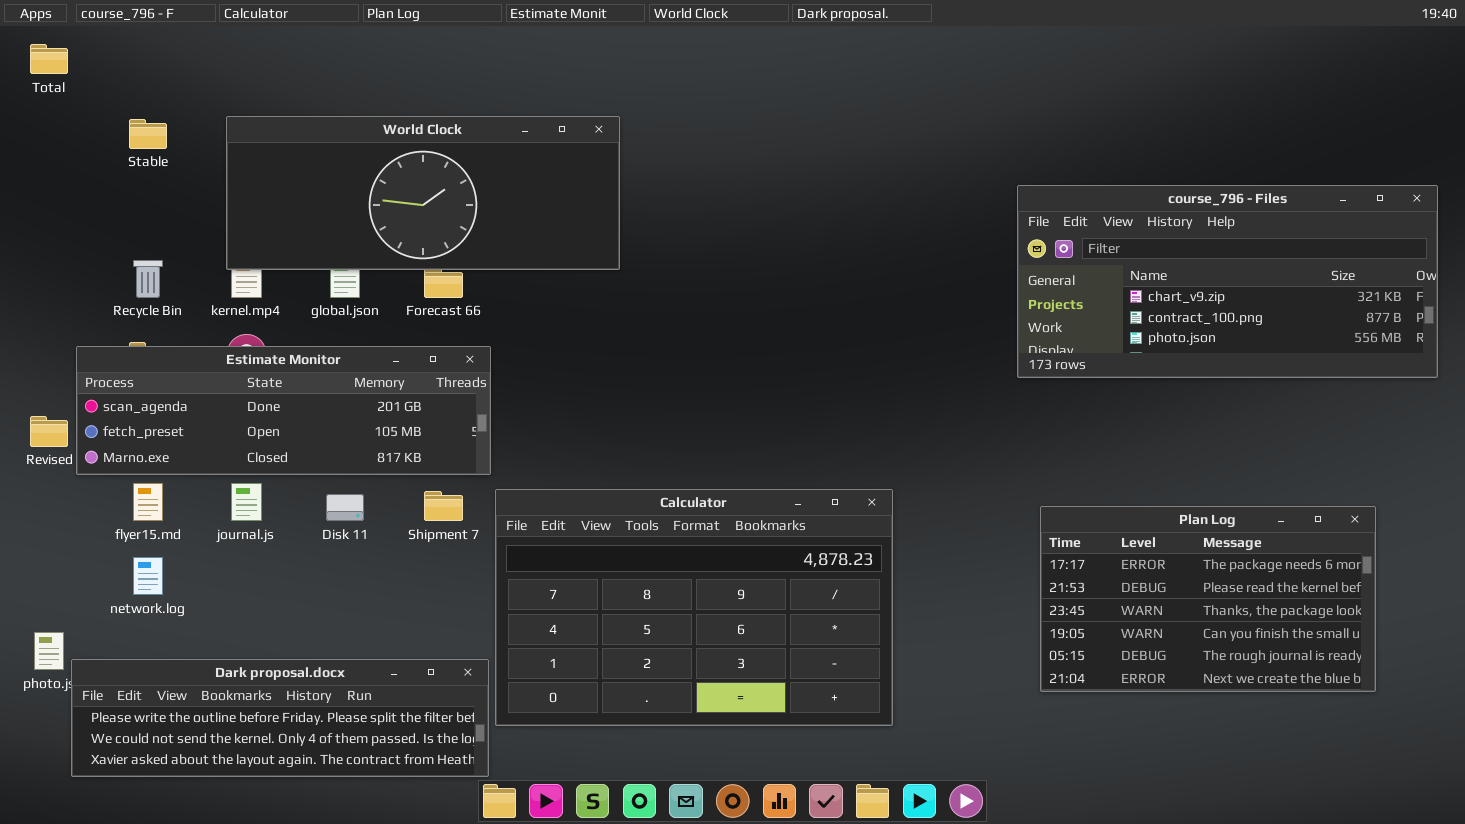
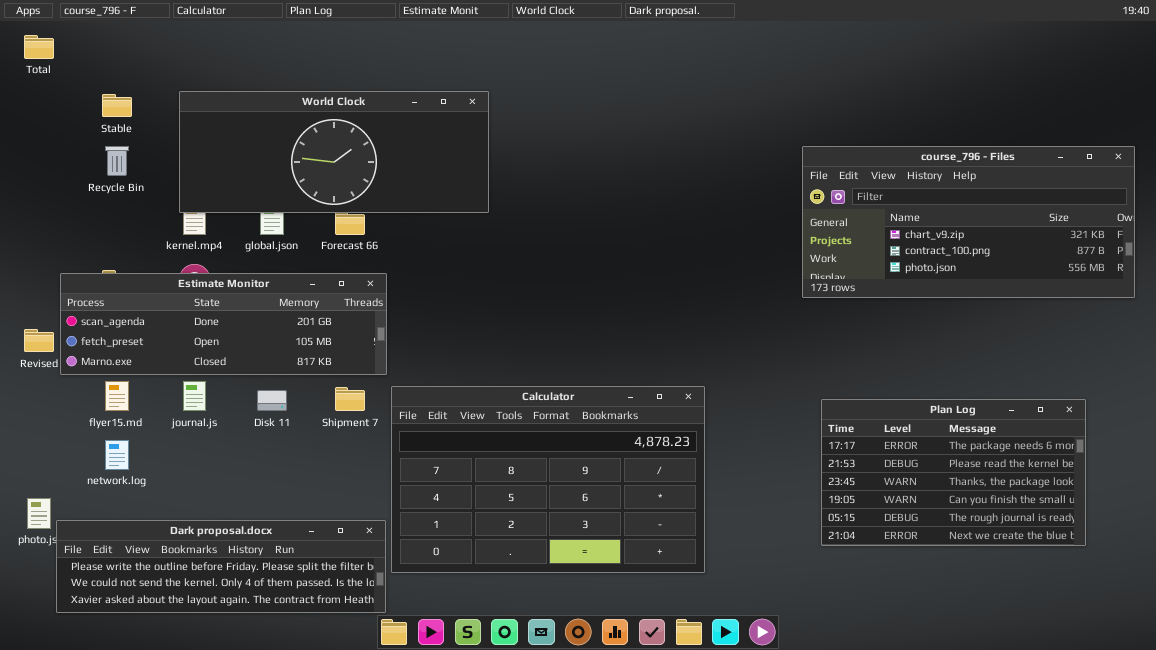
Recycle Bin: [133,260,163,298] -> [105,146,129,176], moved

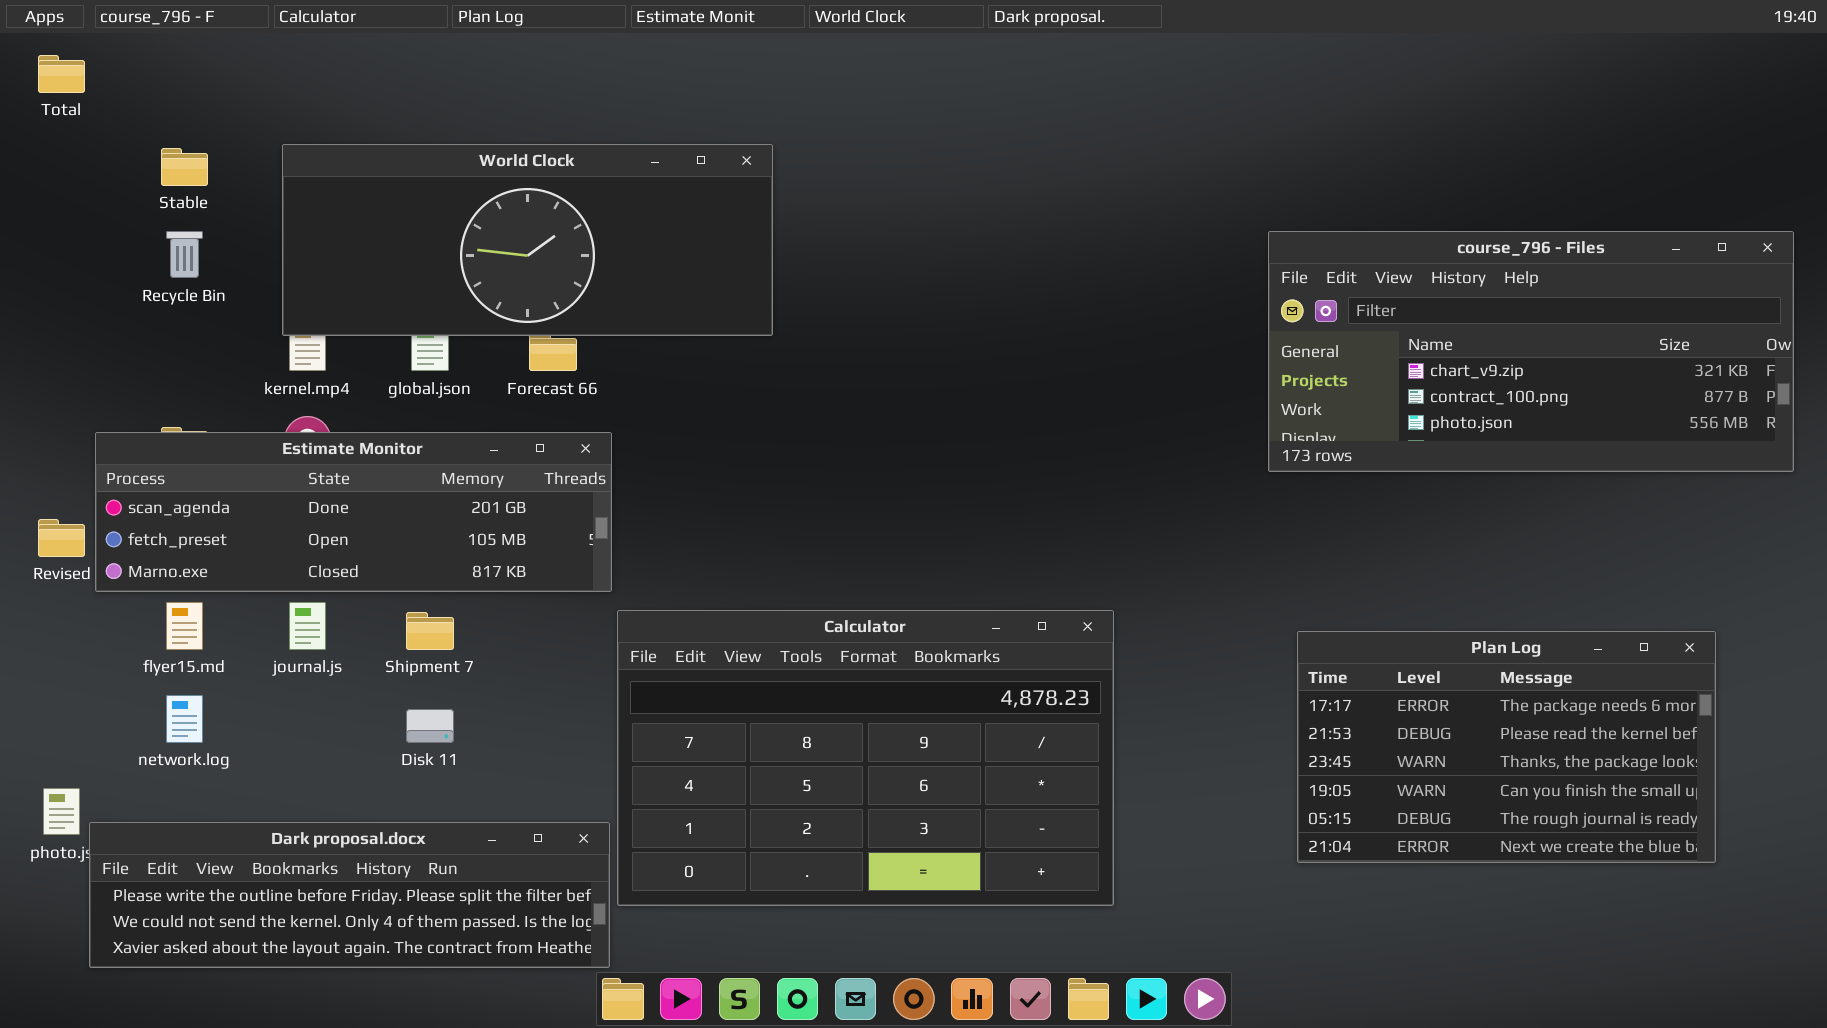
Shipment 7: [335,387,365,411] -> [406,612,454,650], moved
Disk 11: [257,390,287,411] -> [406,709,454,743], moved

